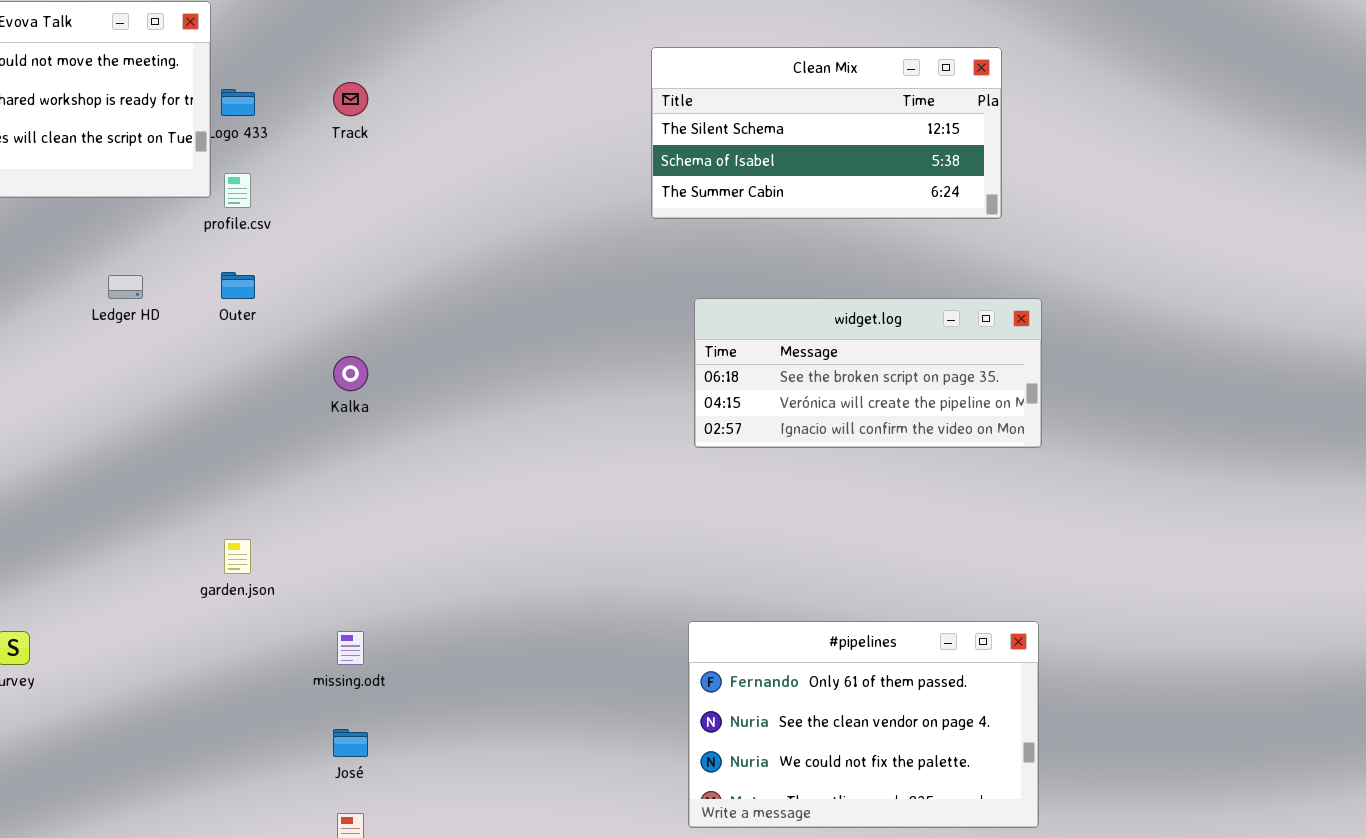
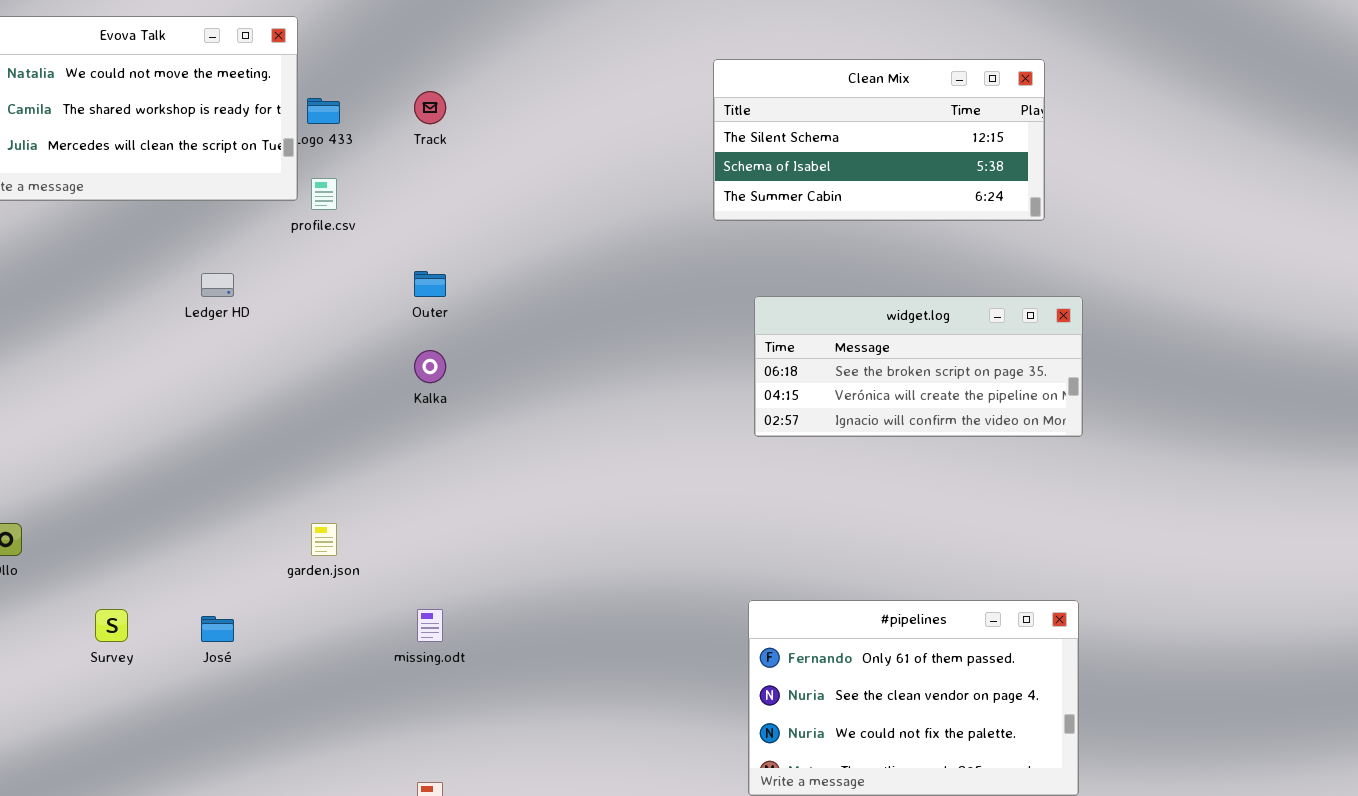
Outer: [221,272,255,299] -> [414,271,446,297], moved
José: [333,729,368,757] -> [201,616,234,642], moved

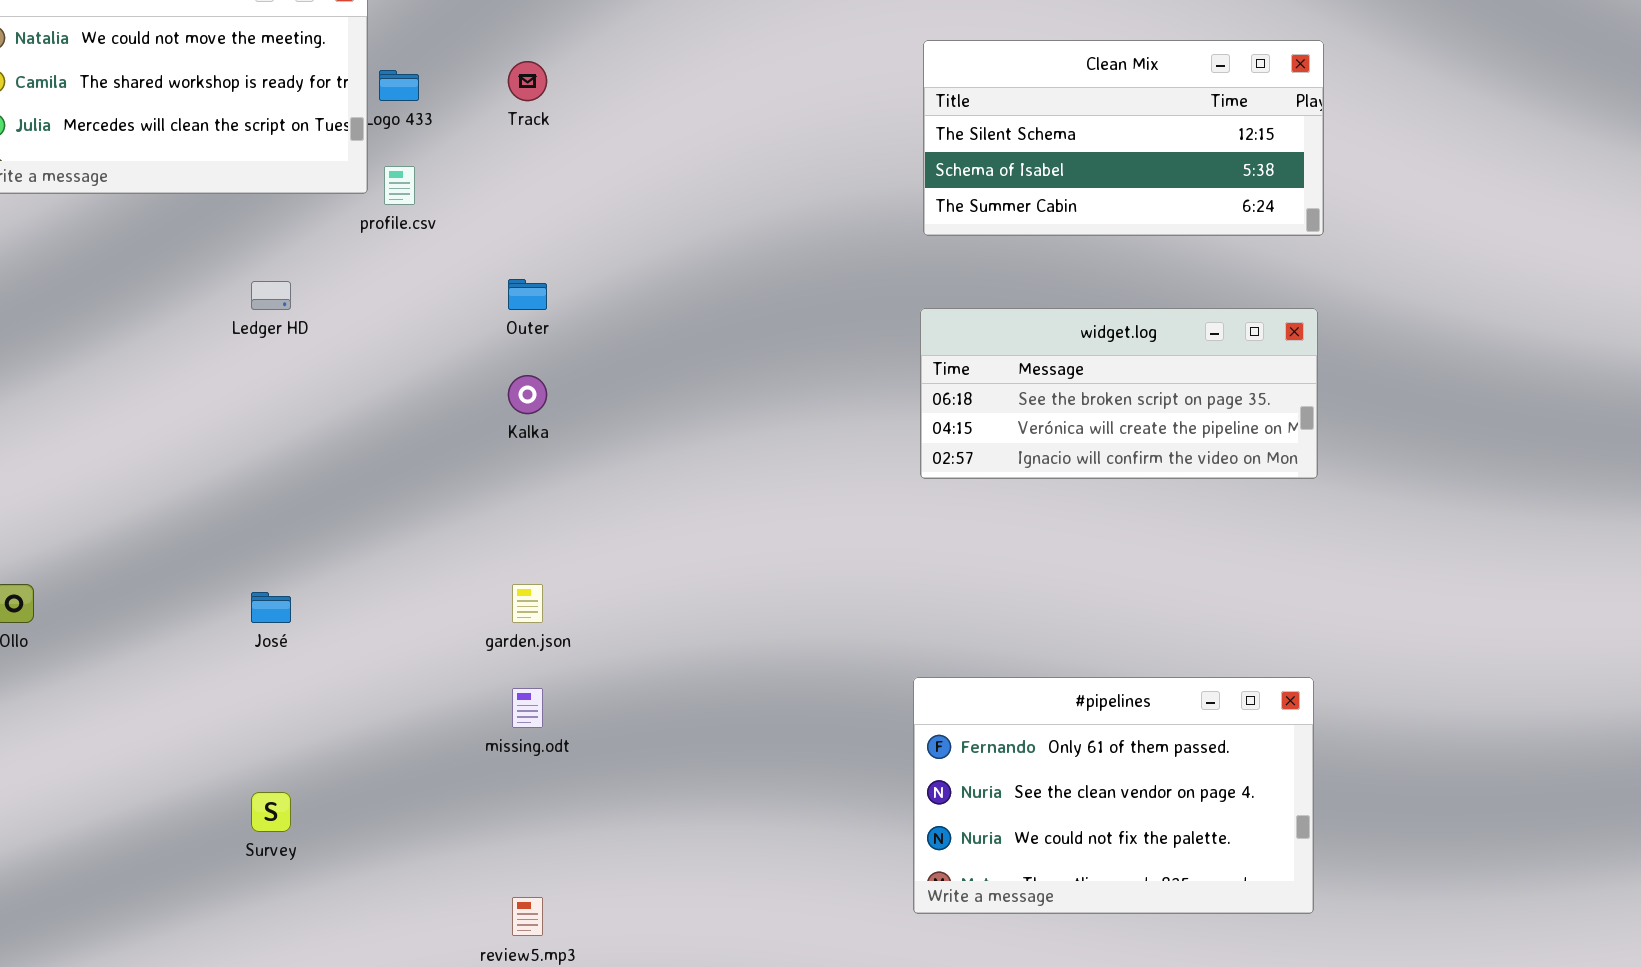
Clean Mix: [713,59,1045,221] -> [923,40,1324,236], moved
garden.json: [311,523,337,556] -> [512,584,543,623], moved
Survey: [95,609,128,642] -> [251,792,291,832], moved
José: [201,616,234,642] -> [251,592,291,623], moved

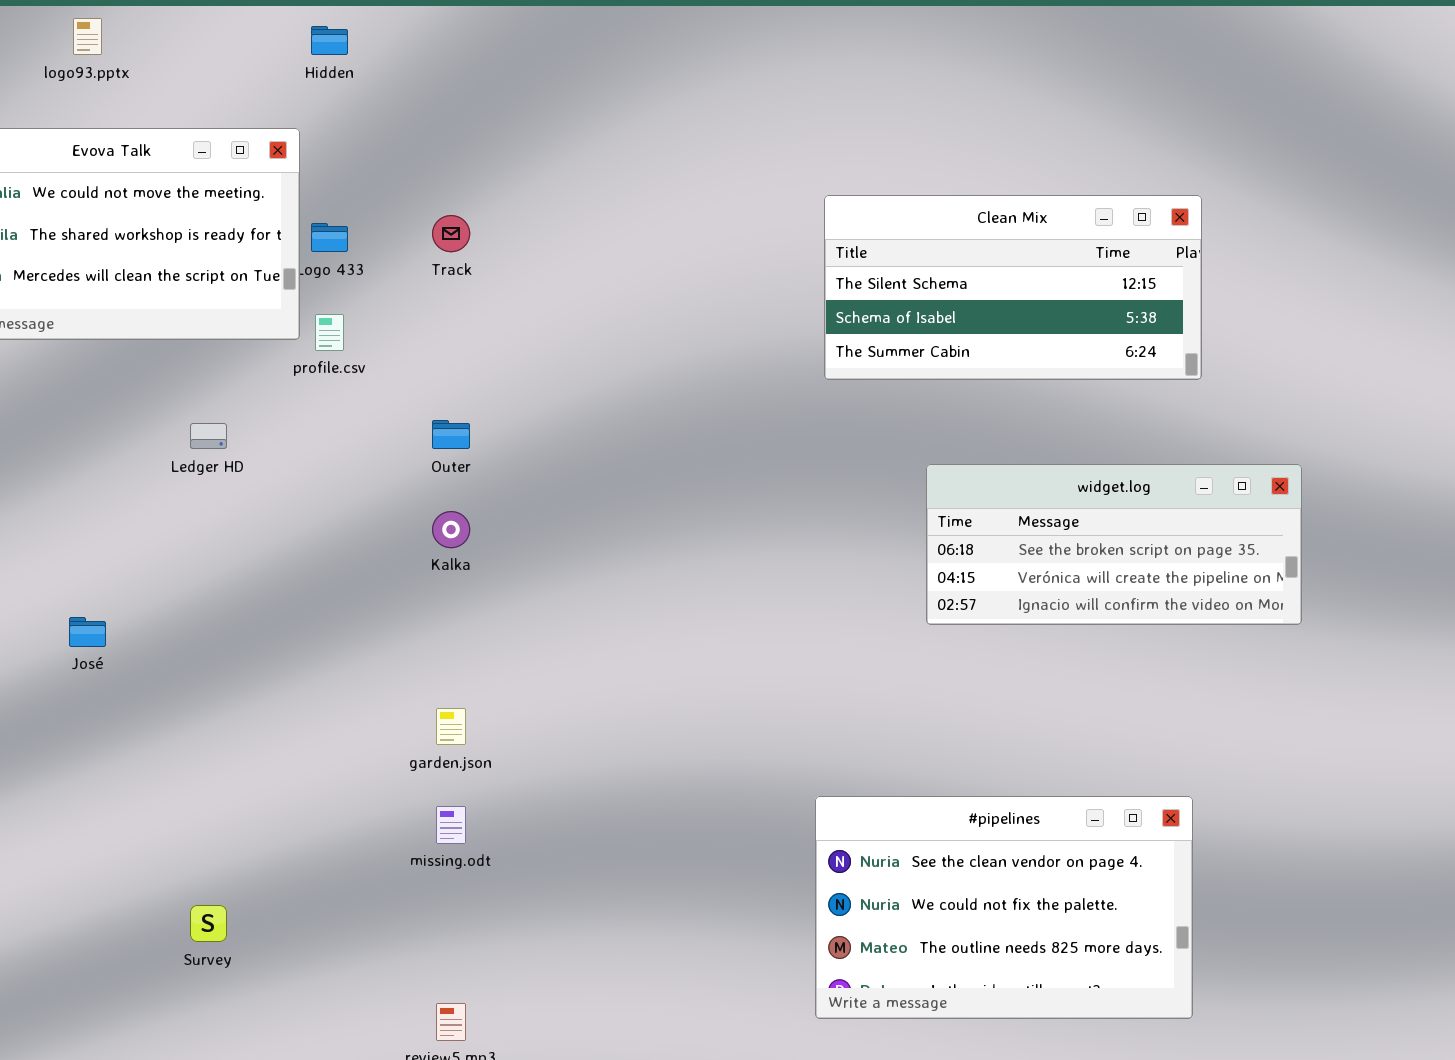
widget.log: [920,308,1318,479] -> [926,464,1302,625], moved
José: [251,592,291,623] -> [69,617,106,647], moved
#pipelines: [913,677,1314,914] -> [815,796,1193,1019], scrolled down 1 row

